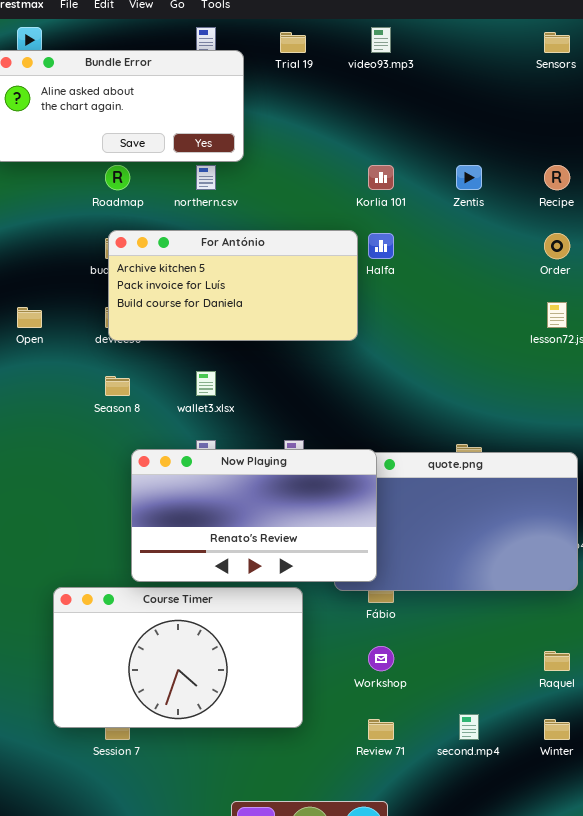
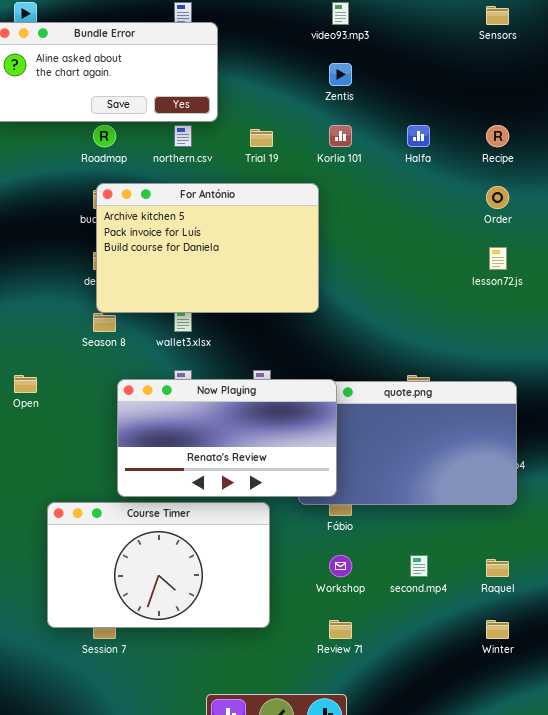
Trial 19: [280,32,306,53] -> [250,129,273,147], moved
Zentis: [456,165,482,190] -> [329,63,352,86], moved
For António: [108,230,358,341] -> [96,183,319,313], resized
Halfa: [368,233,394,259] -> [407,125,430,147], moved
Open: [17,307,42,328] -> [14,375,37,393], moved
second.mp4: [459,714,479,740] -> [410,555,428,577], moved

